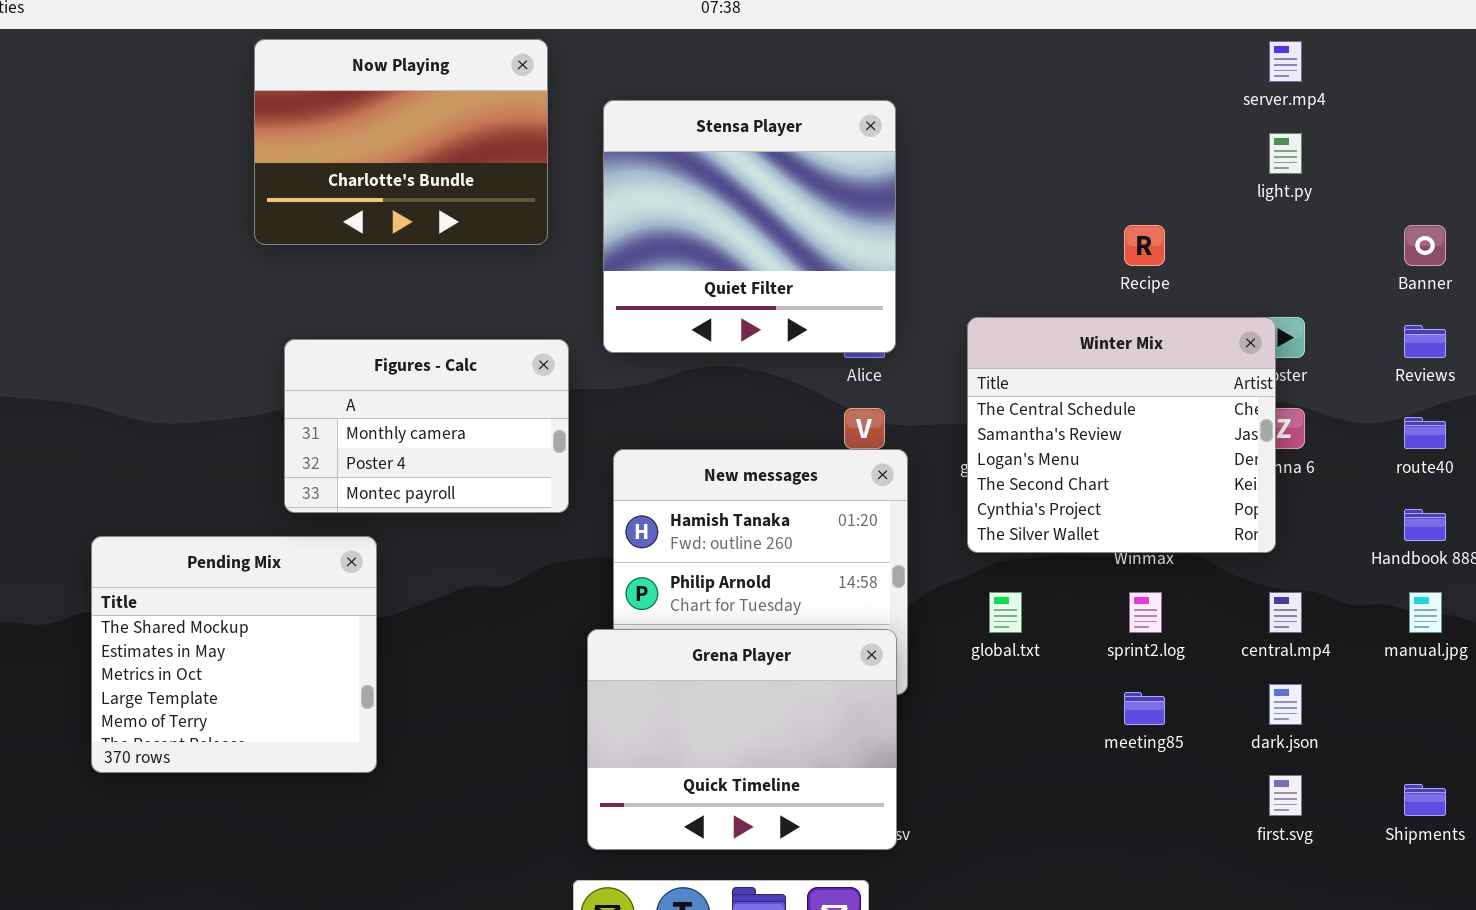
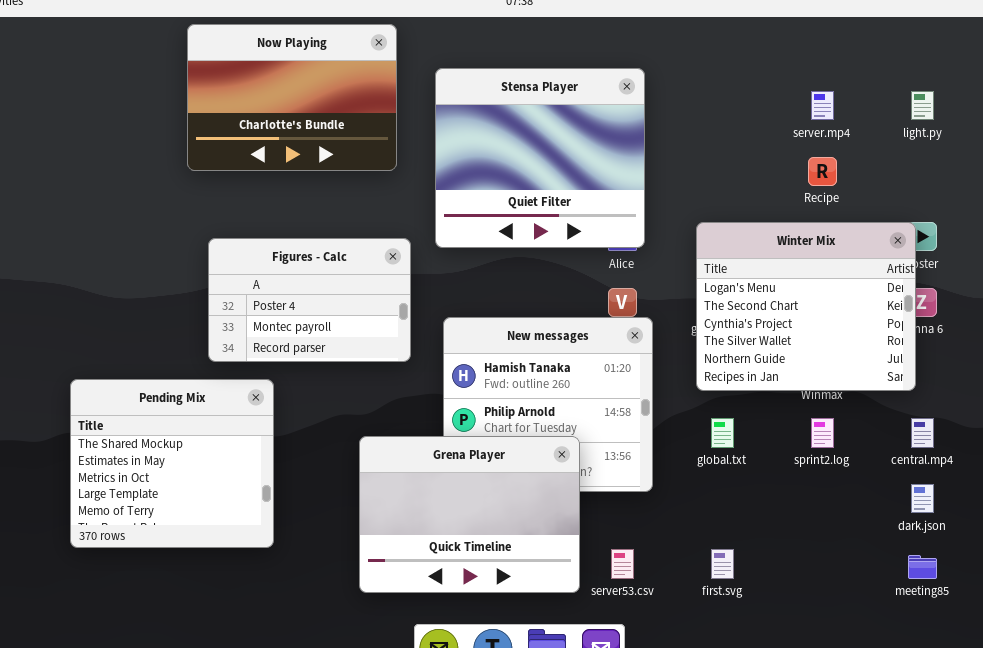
server.mp4: [1269,41,1302,82] -> [811,91,834,120], moved
Winter Mix: [967,317,1276,553] -> [696,222,916,391], scrolled down 2 rows
Figures - Calc: [284,339,569,513] -> [208,238,411,362], scrolled down 1 row
Grena Player: [587,629,897,850] -> [359,436,580,593], moved
meeting85: [1124,692,1165,725] -> [908,555,937,579], moved
first.svg: [1269,775,1302,816] -> [711,549,734,579], moved

